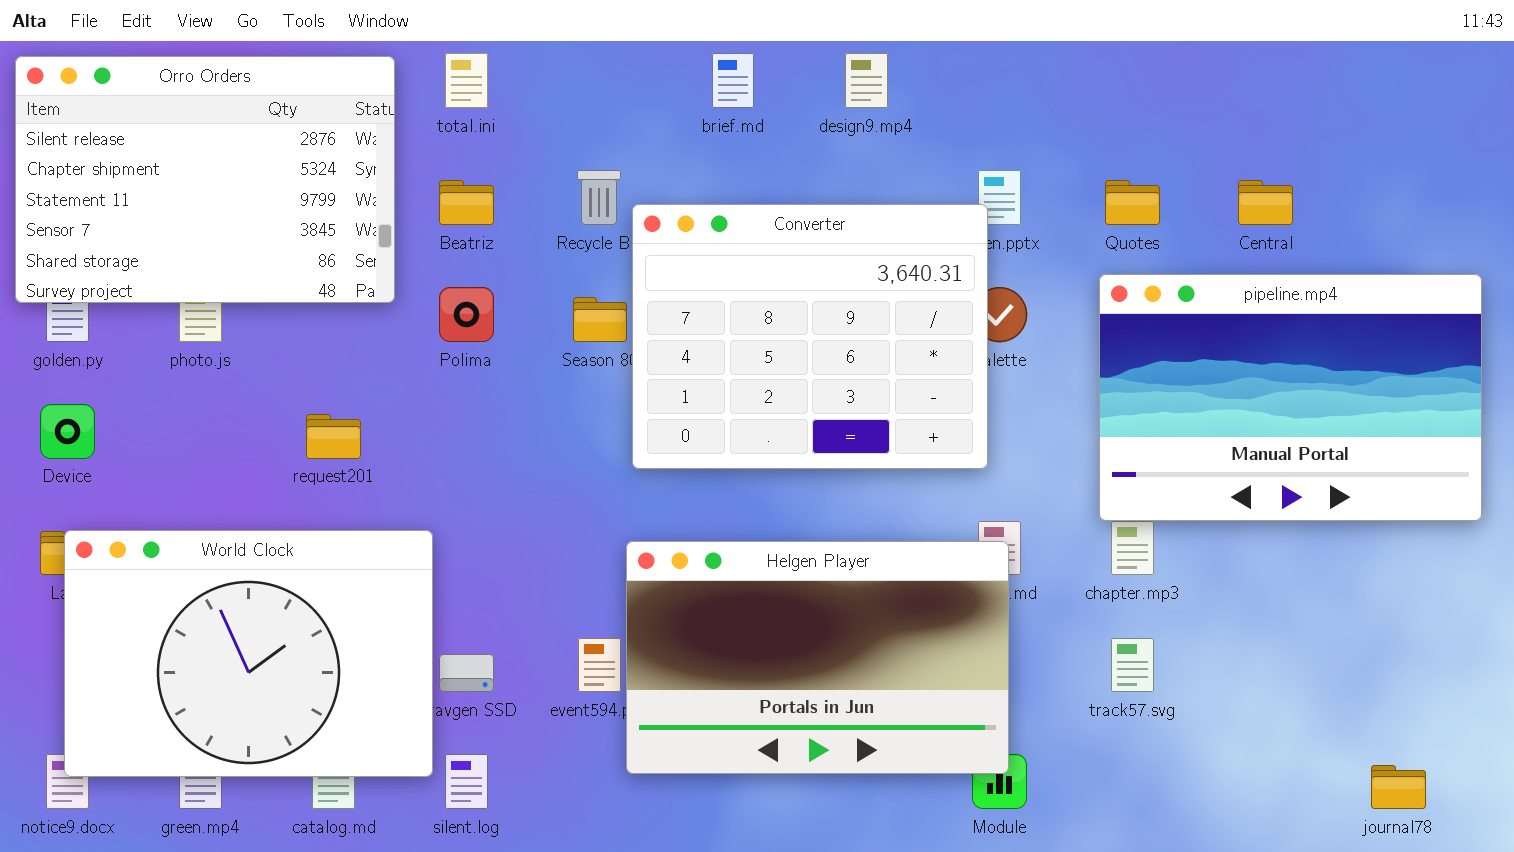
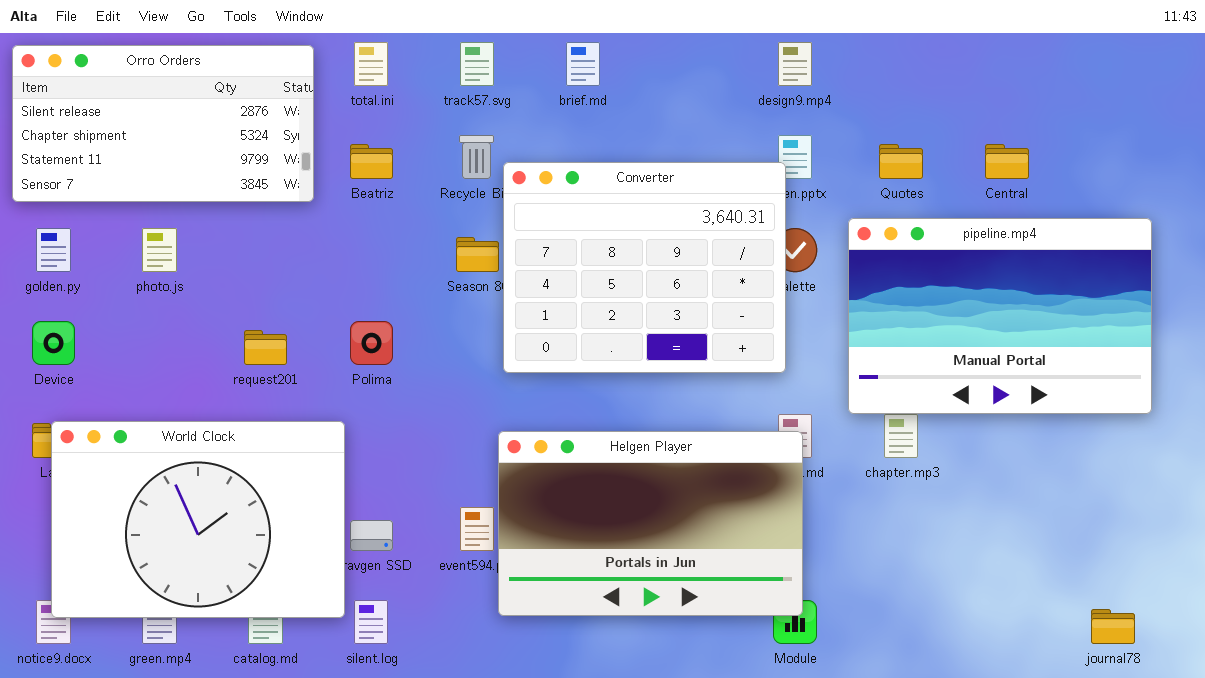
design9.mp4: [845,53,888,108] -> [778,42,812,86], moved
Orro Orders: [15,56,395,303] -> [12,45,314,202], resized
pipeline.mp4: [1099,274,1482,521] -> [848,218,1152,414], moved
Polima: [439,287,494,342] -> [350,321,393,365], moved
track57.svg: [1111,638,1154,692] -> [460,42,494,86], moved

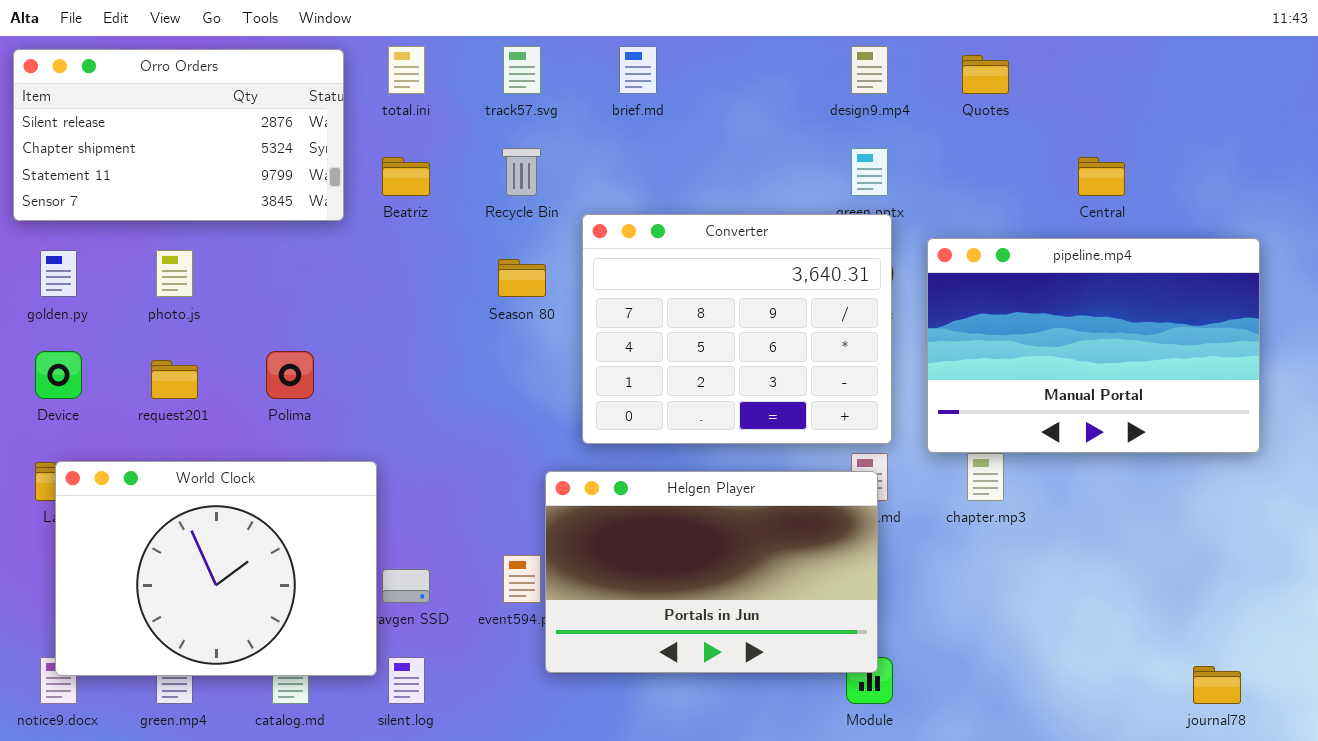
Quotes: [879,144,923,179] -> [962,55,1009,94], moved
Converter: [503,162,786,373] -> [582,214,892,444], moved
Polima: [350,321,393,365] -> [266,351,314,399], moved
request201: [244,330,287,365] -> [151,360,198,399], moved

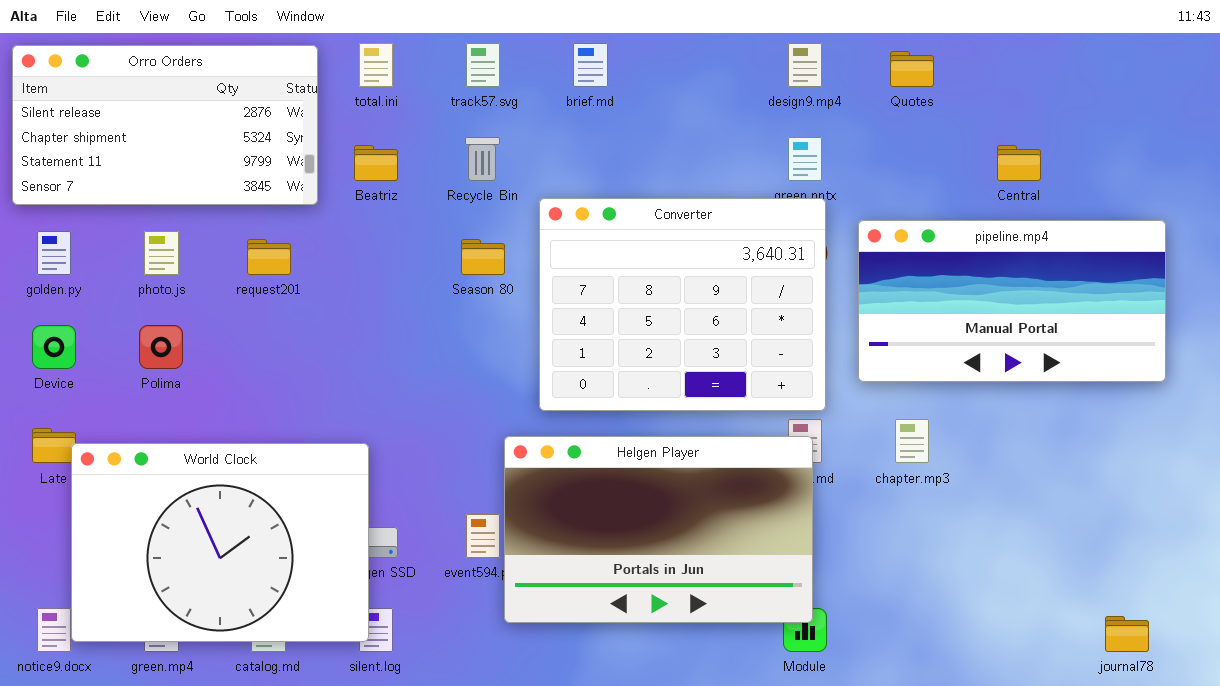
pipeline.mp4: [927,238,1260,453] -> [858,220,1166,382], resized
Polima: [266,351,314,399] -> [139,325,183,369], moved
request201: [151,360,198,399] -> [247,239,291,275], moved
World Clock: [55,461,377,676] -> [71,443,369,642], moved

